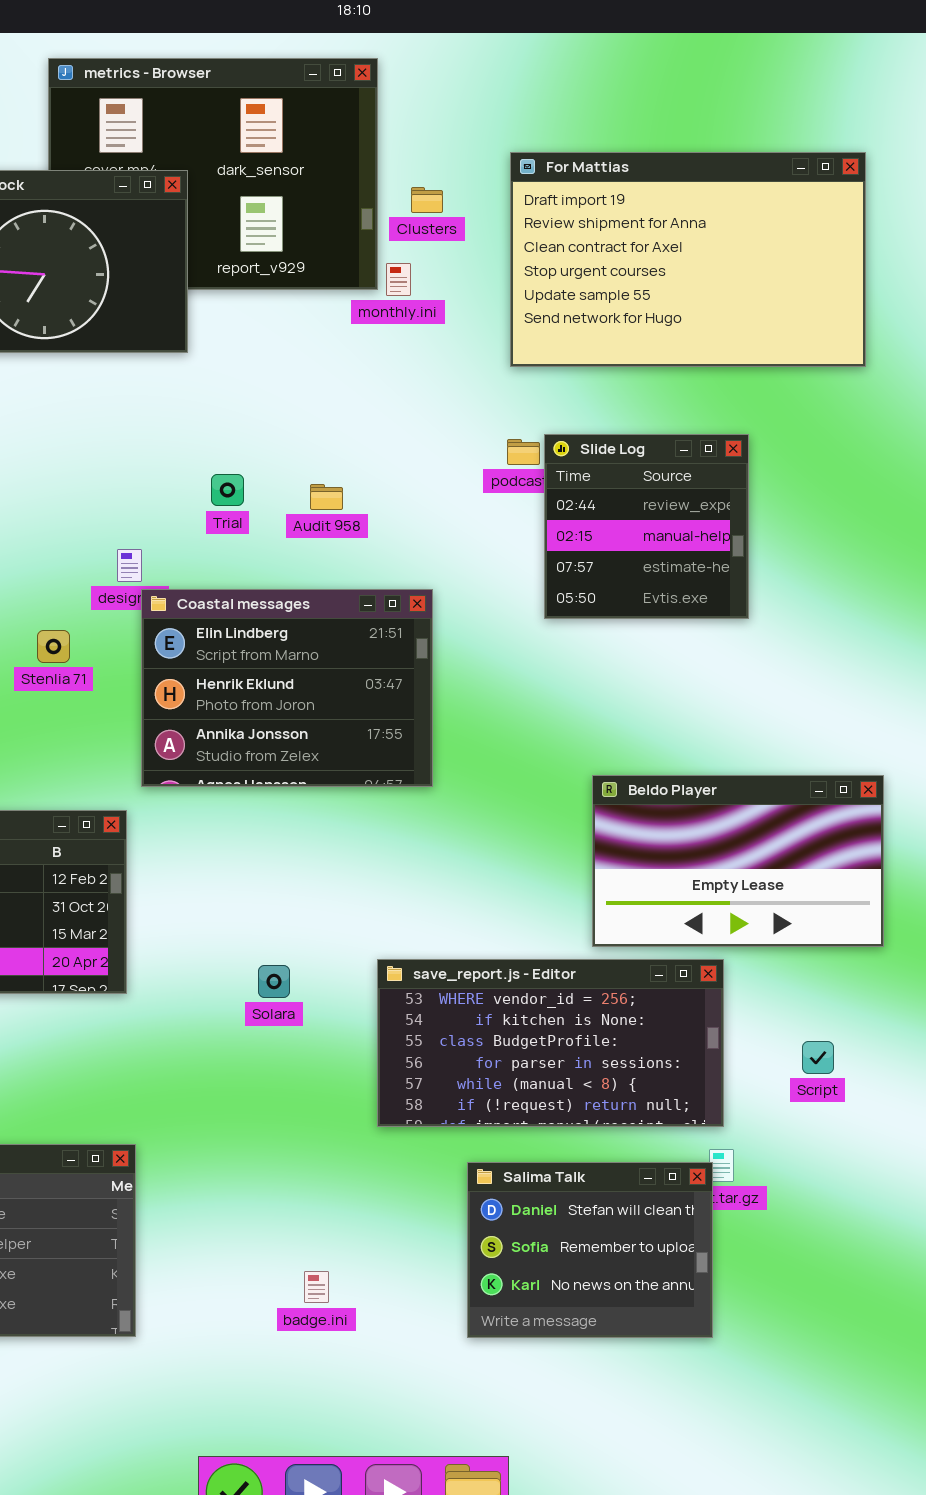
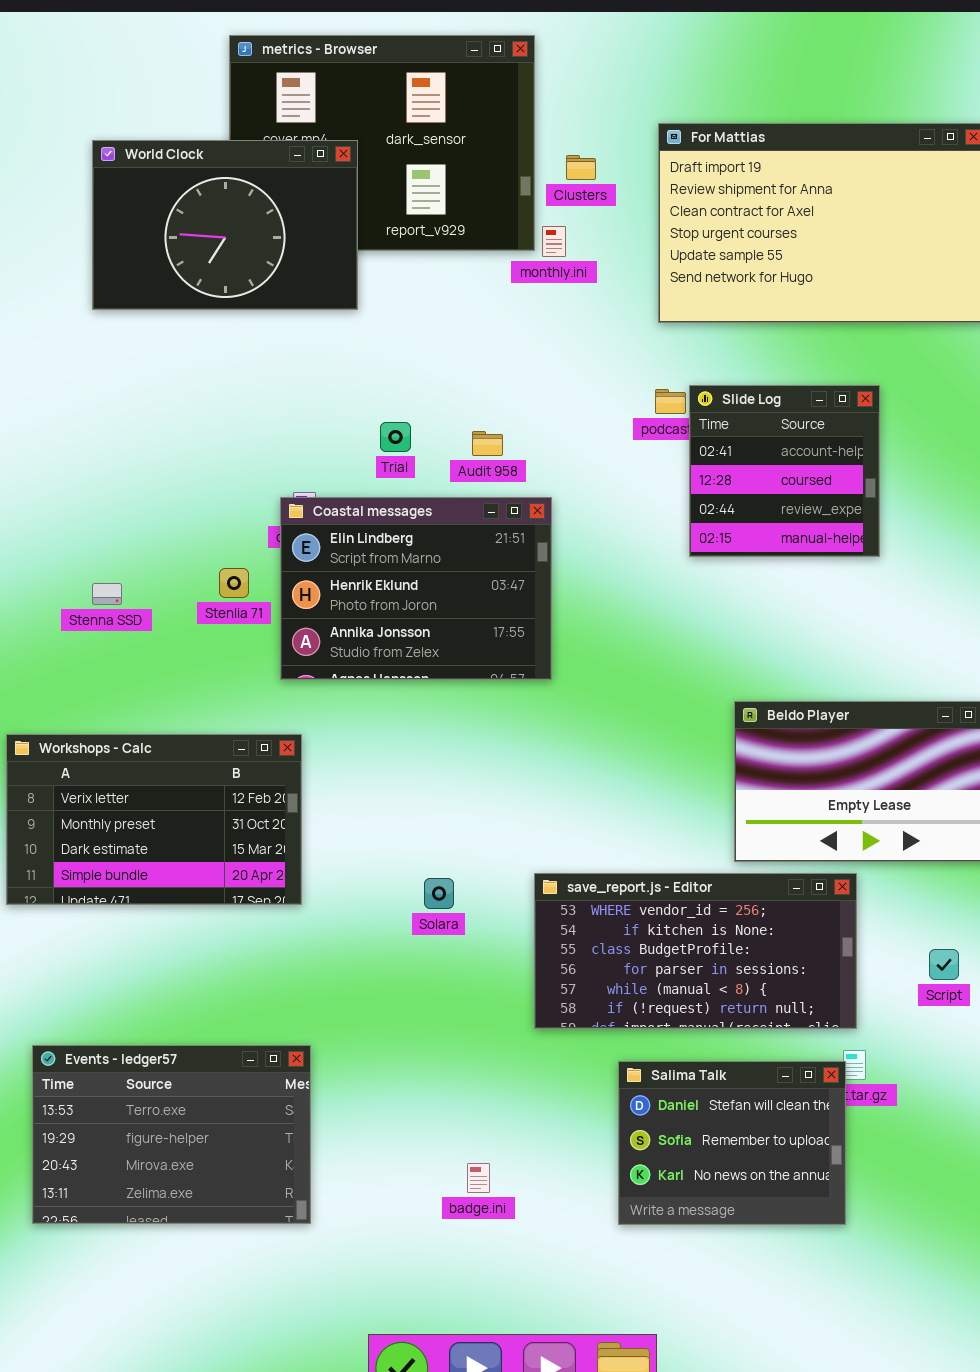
Slide Log: [544,434,749,619] -> [689,385,880,557], scrolled up 2 rows
Coastal messages: [141,589,433,787] -> [280,497,552,680], moved

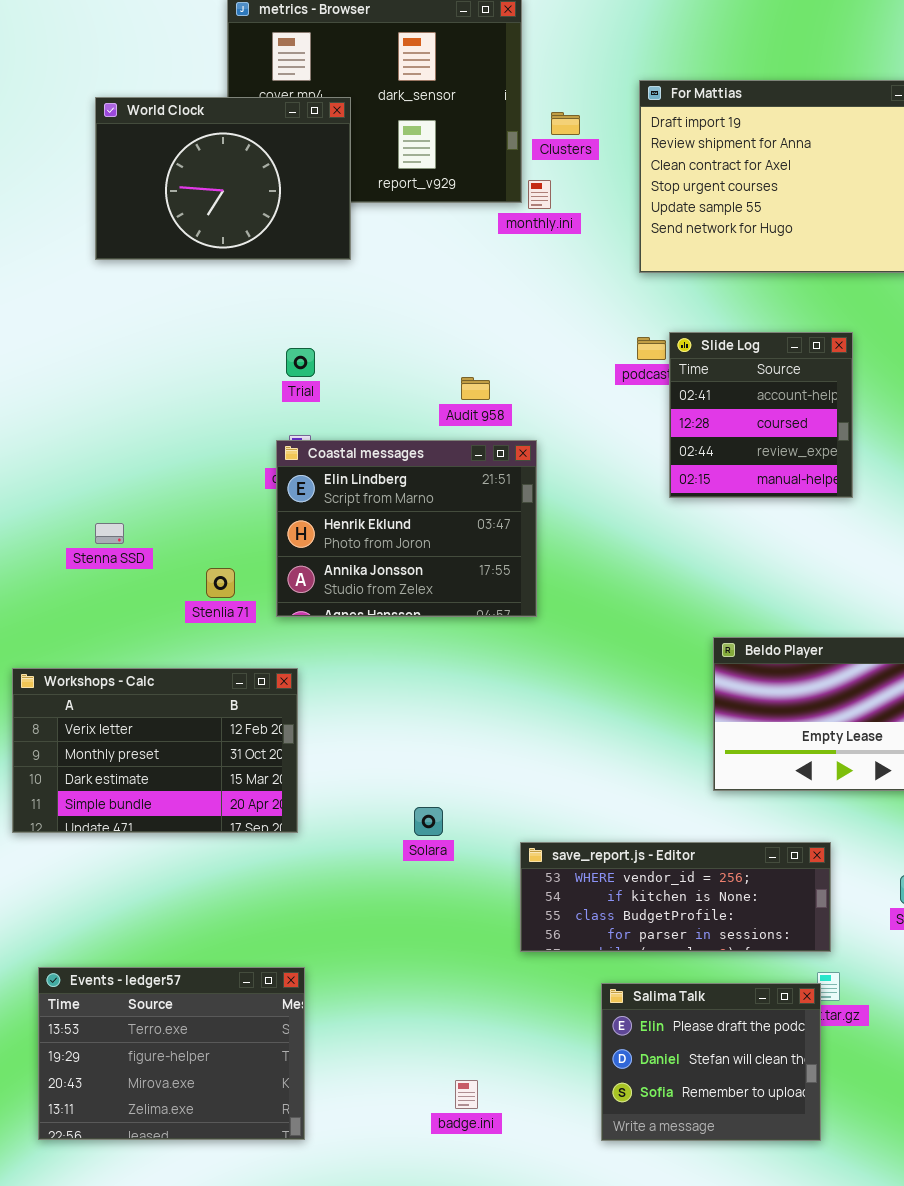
Trial: [380,422,411,452] -> [286,348,315,377], moved
Stenlia 71: [219,568,249,598] -> [206,568,235,598], moved
save_report.js - Editor: [534,873,857,1029] -> [520,842,831,952], resized
Salima Talk: [618,1061,846,1225] -> [601,983,821,1141], scrolled up 1 row

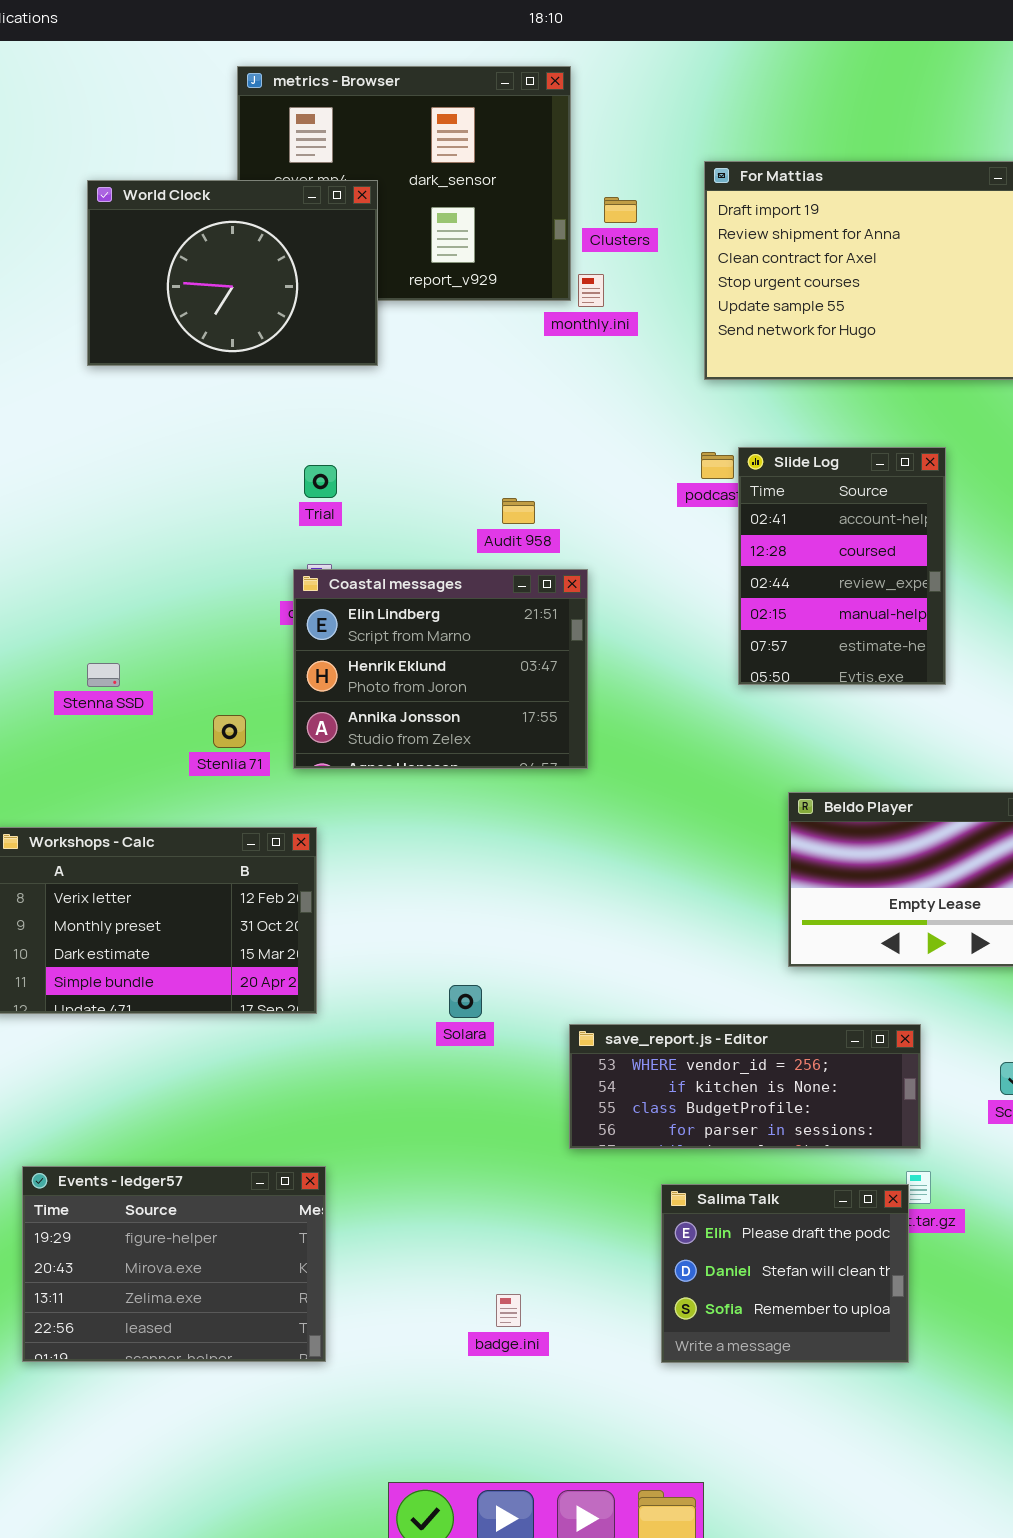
Slide Log: [669,332,853,498] -> [738,447,946,685], resized
Events - ledger57: [38,967,305,1140] -> [22,1166,326,1362], scrolled down 1 row

